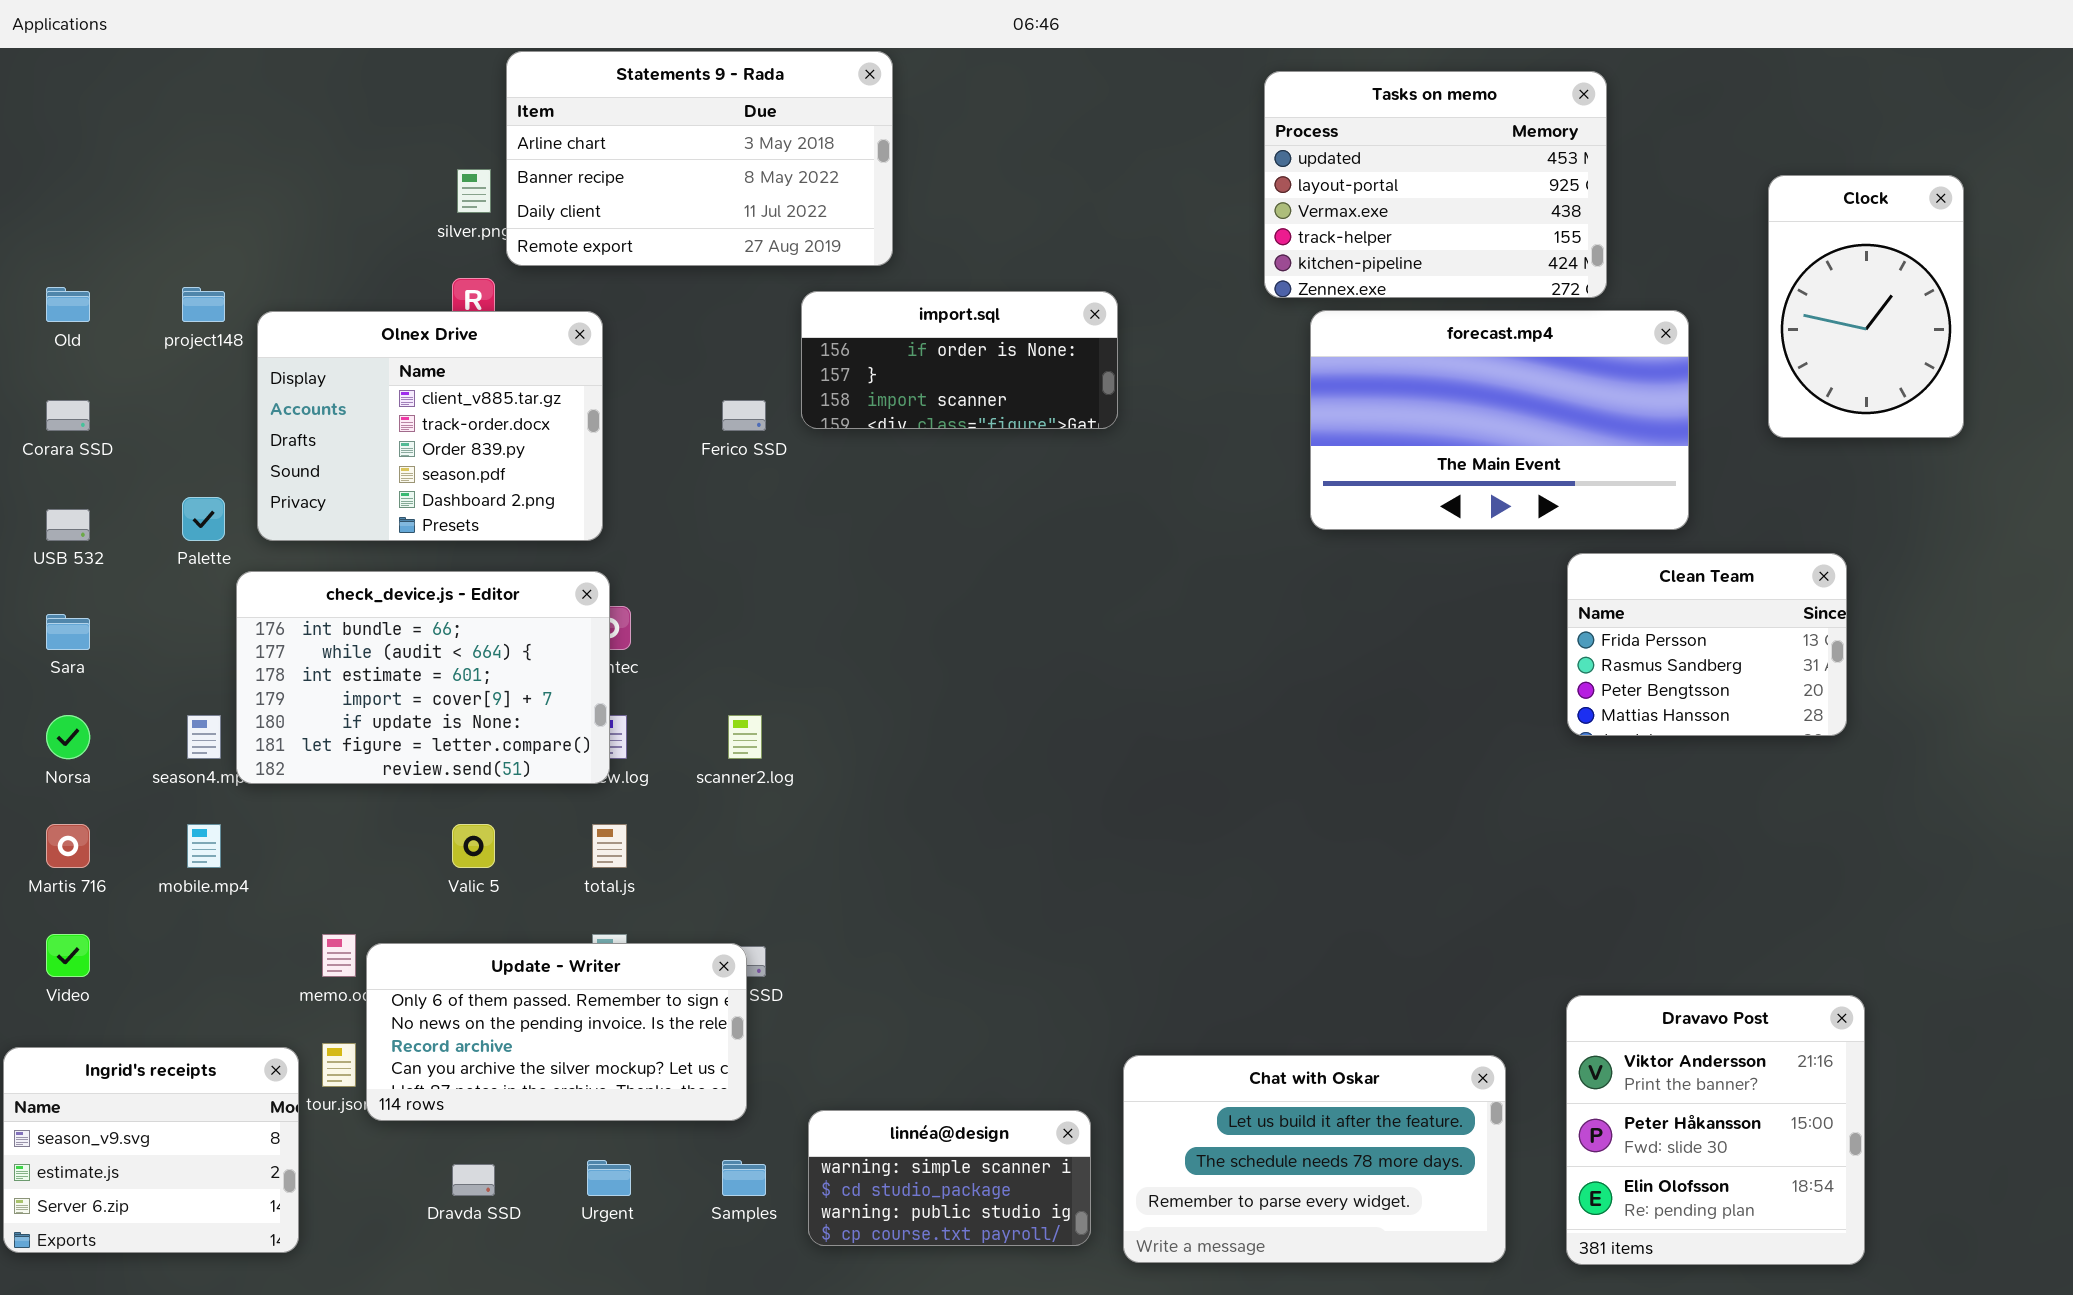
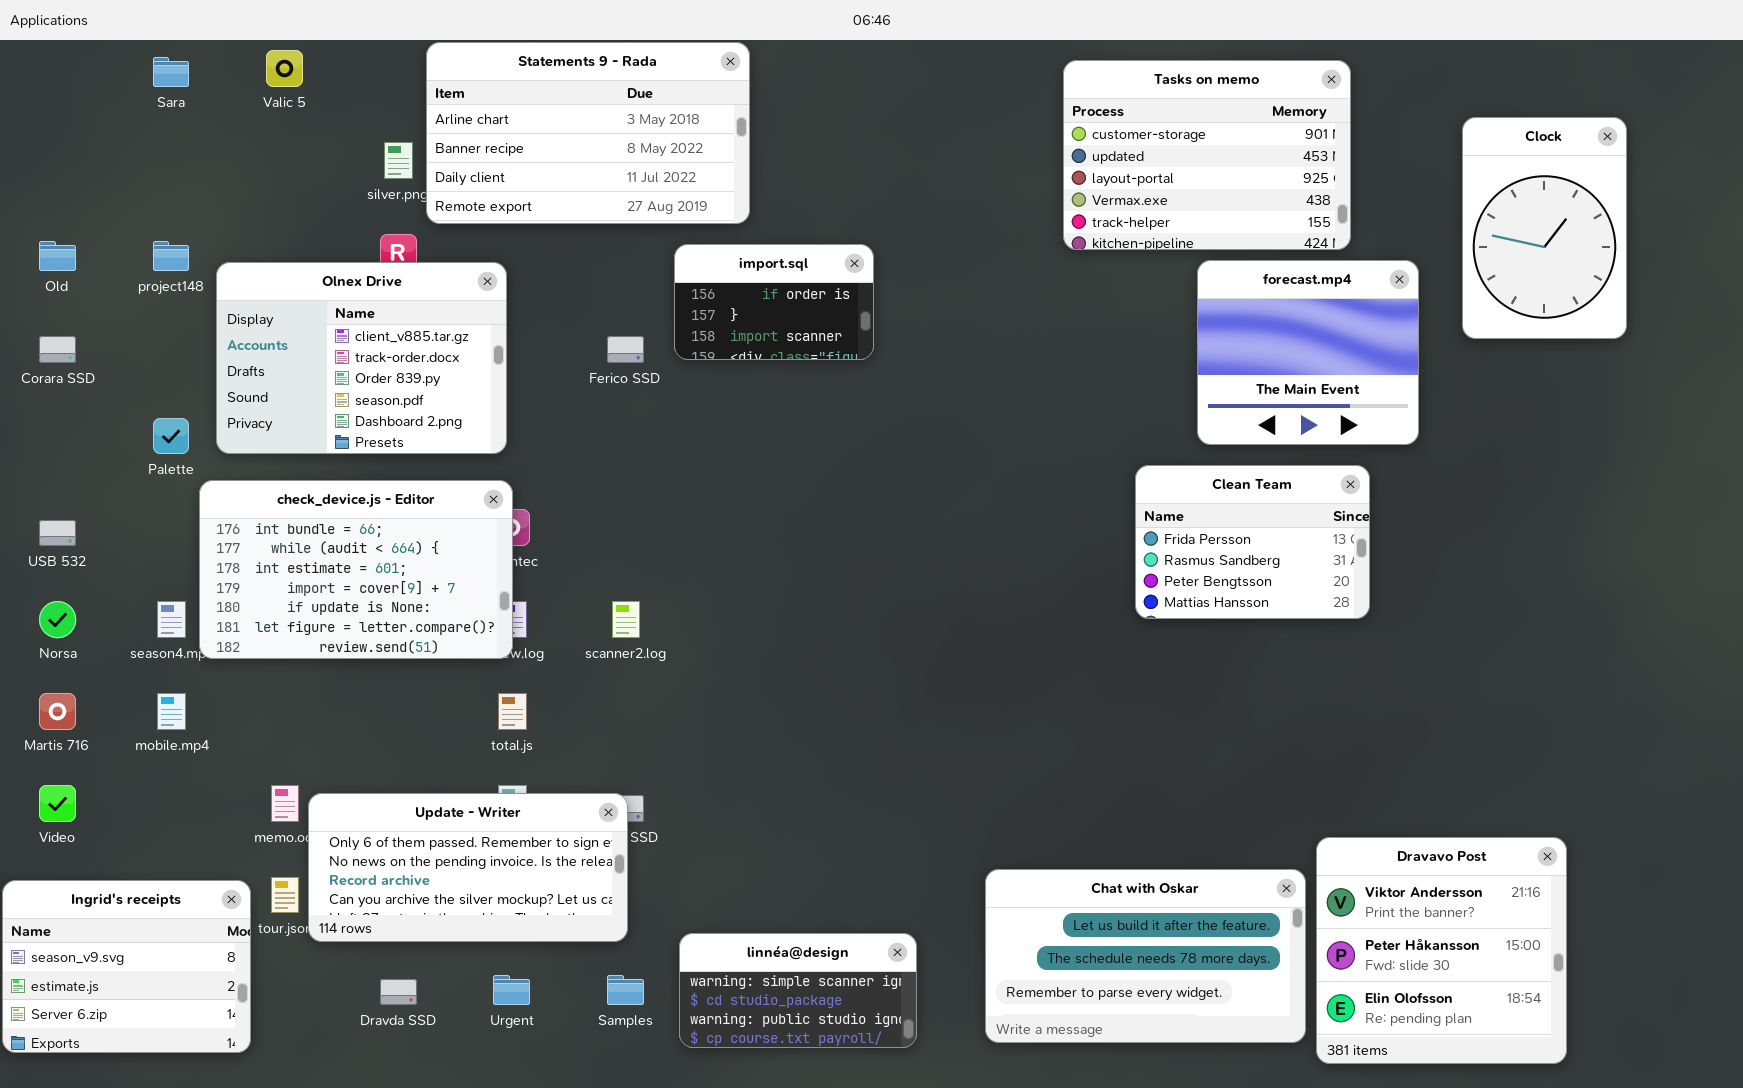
Tasks on memo: [1264,71,1607,298] -> [1063,60,1351,250], scrolled up 1 row
Clock: [1768,175,1964,438] -> [1462,117,1627,339], moved
import.sql: [801,291,1118,429] -> [674,244,874,360], resized
forecast.mp4: [1310,310,1689,530] -> [1197,260,1419,445], resized
USB 532: [46,509,90,541] -> [39,520,76,546], moved
Clean Team: [1567,553,1847,736] -> [1135,465,1370,619], moved
Sara: [46,614,90,650] -> [153,57,189,87], moved
Valic 5: [452,824,495,868] -> [266,50,303,87], moved
Chat with Oskar: [1123,1055,1506,1263] -> [985,869,1306,1043], moved

